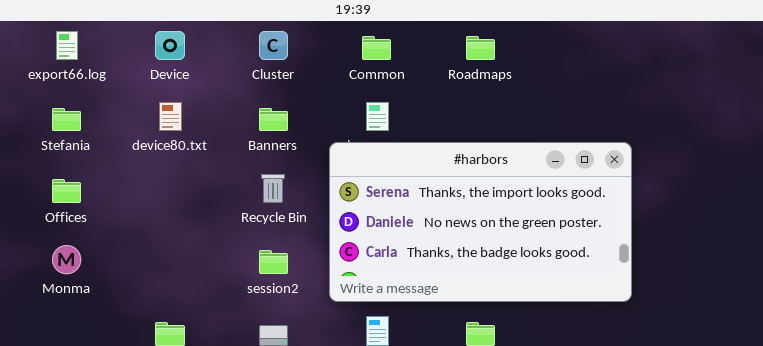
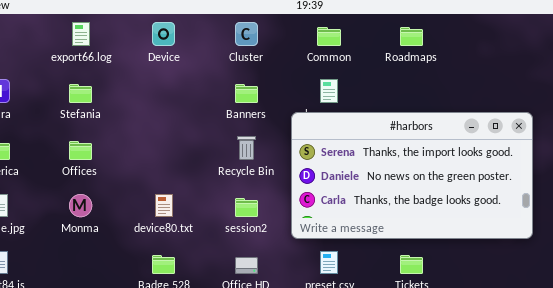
device80.txt: [159,102,182,131] -> [155,194,173,217], moved

